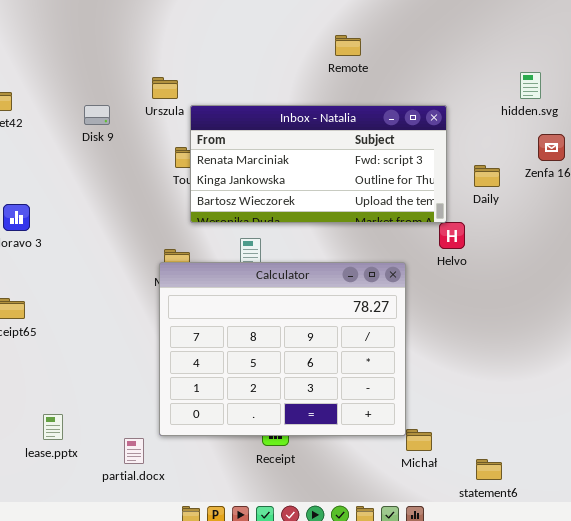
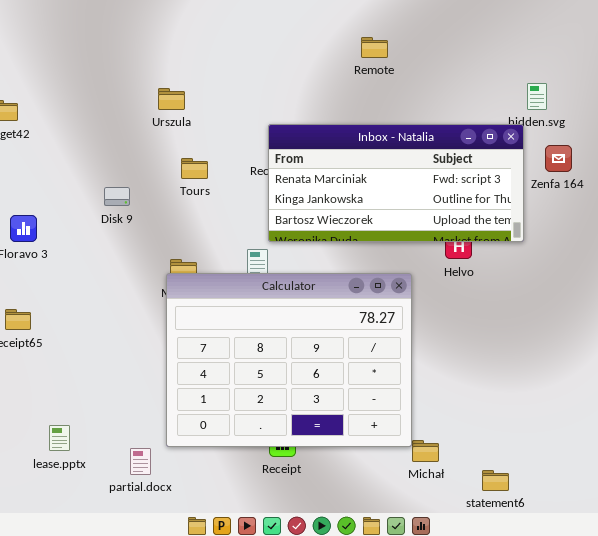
Remote: [335,35,361,56] -> [361,37,388,58], moved
Inbox - Natalia: [190,105,447,223] -> [268,124,524,242], moved
Disk 9: [84,105,110,125] -> [104,187,130,206], moved

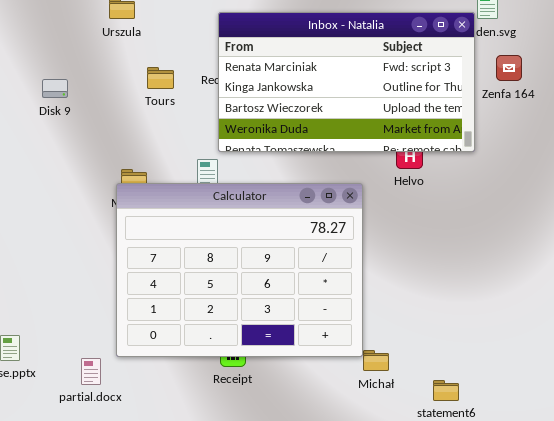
Inbox - Natalia: [268,124,524,242] -> [218,12,475,152], resized
Tours: [181,158,208,179] -> [147,67,174,89], moved
Disk 9: [104,187,130,206] -> [42,79,68,98], moved

